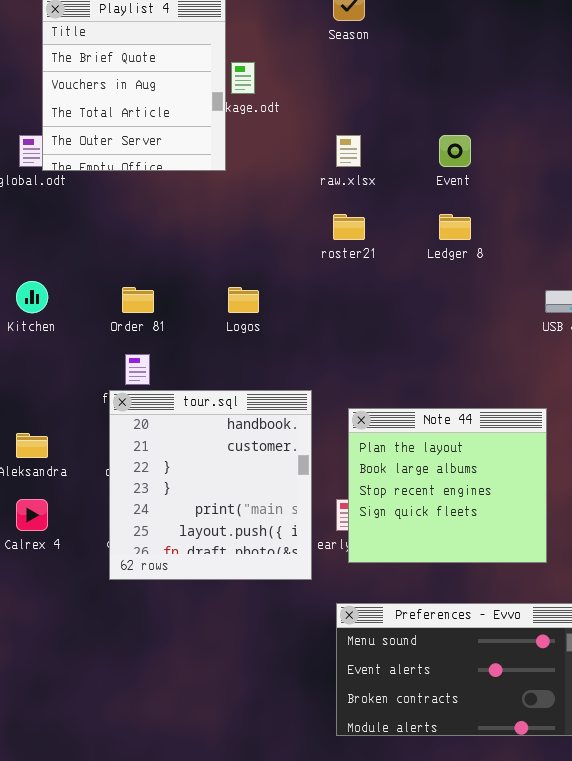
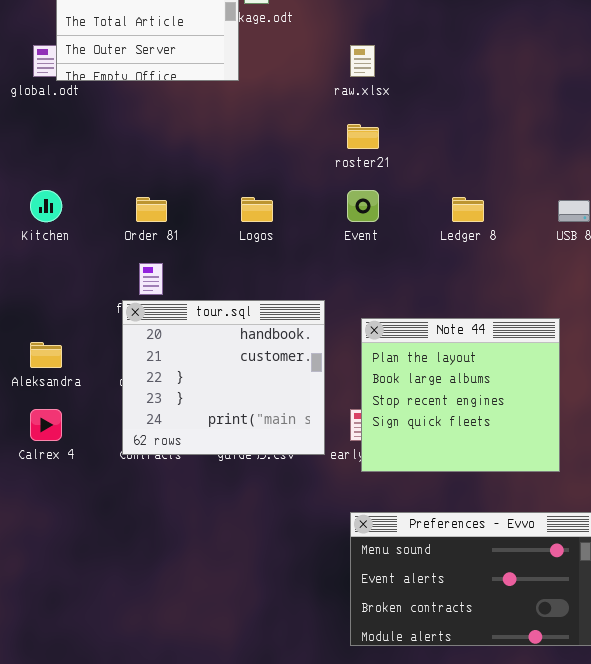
Event: [439,135,471,167] -> [347,190,379,222], moved
Ledger 8: [439,214,471,240] -> [452,197,484,222], moved
tour.sql: [109,390,312,580] -> [122,300,325,455], resized

